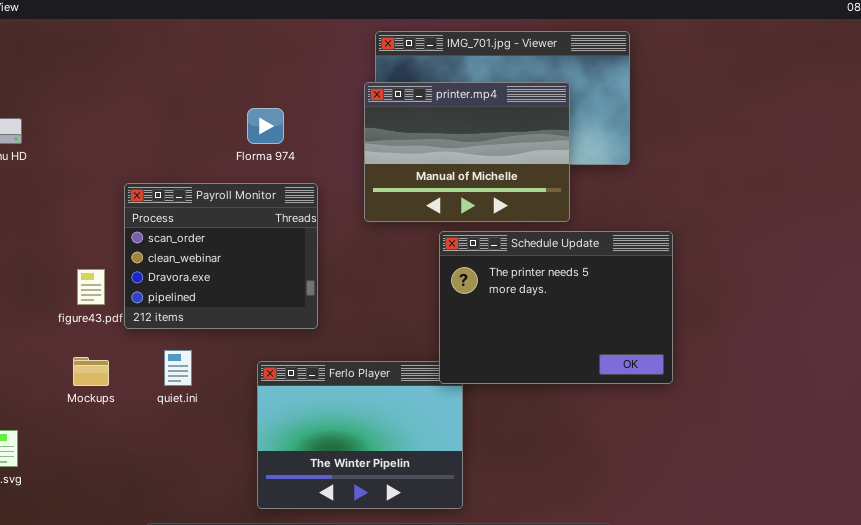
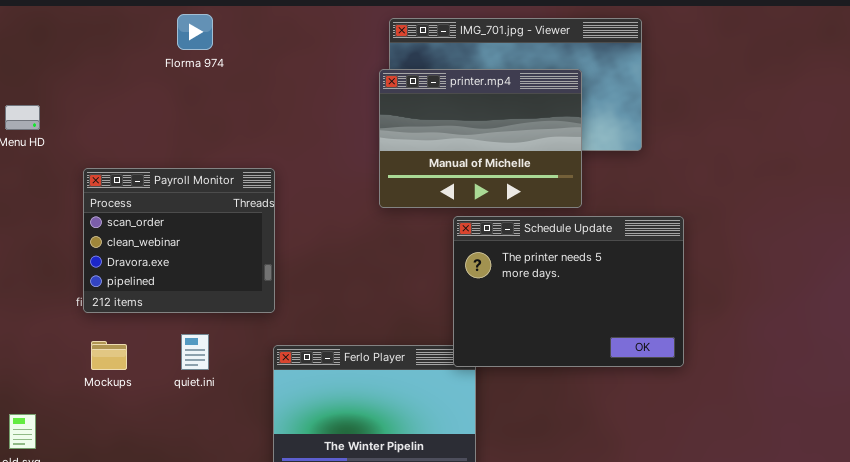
Florma 974: [247,108,284,144] -> [177,14,213,50], moved
Payroll Monitor: [124,183,318,329] -> [83,168,275,313], moved

